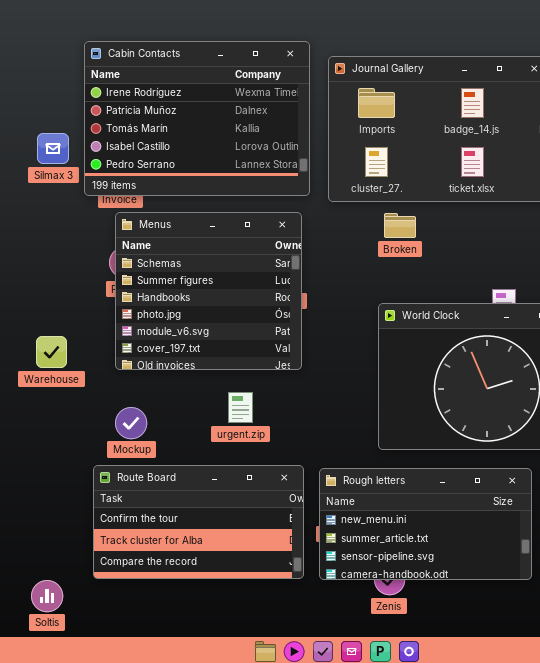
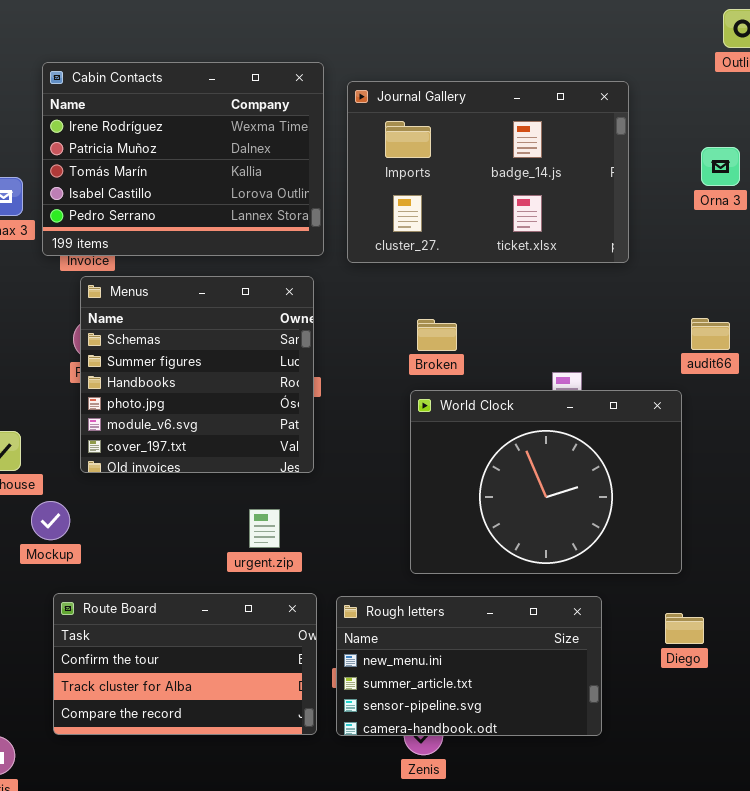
Broken: [384,213,416,238] -> [417,319,457,351], moved
urgent.zip: [228,392,253,423] -> [249,509,280,548], moved
Mockup: [115,407,147,439] -> [31,501,70,540], moved

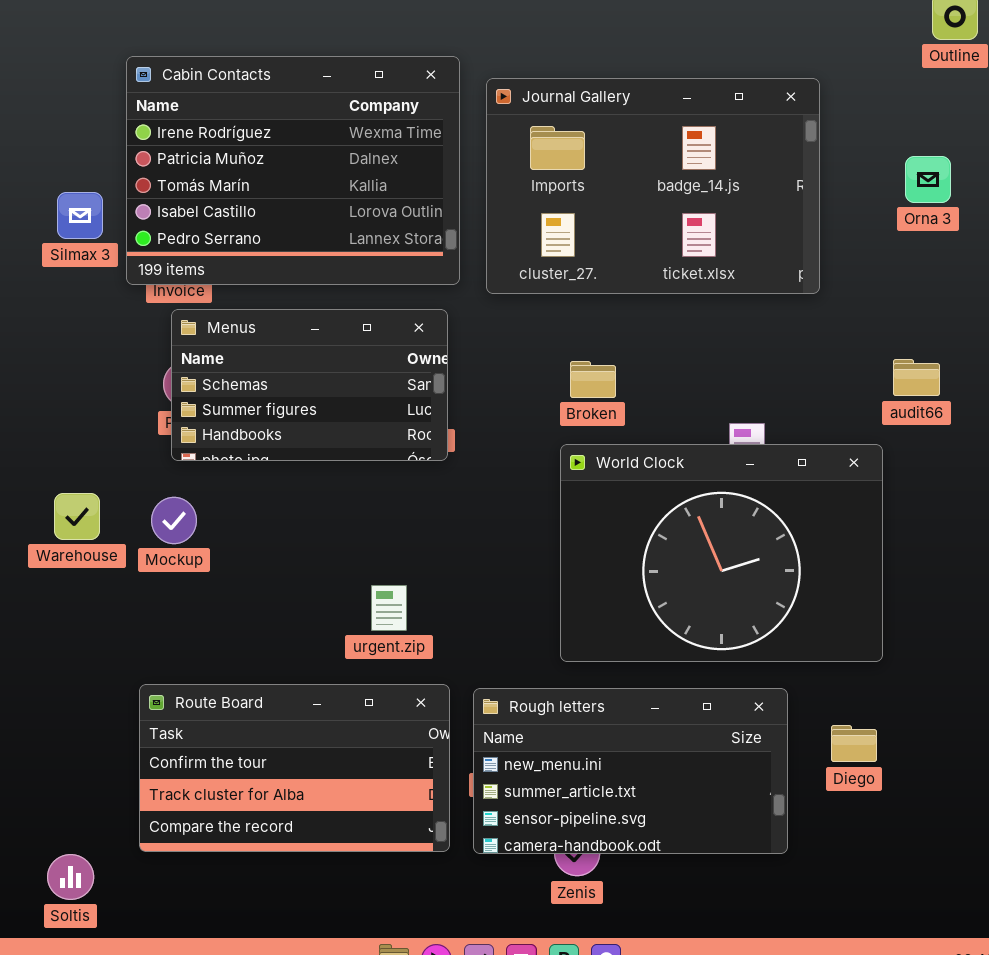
Menus: [80,276,314,473] -> [171,309,448,461], resized
Mockup: [31,501,70,540] -> [151,497,197,544], moved
Diego: [665,613,704,644] -> [831,725,877,762], moved

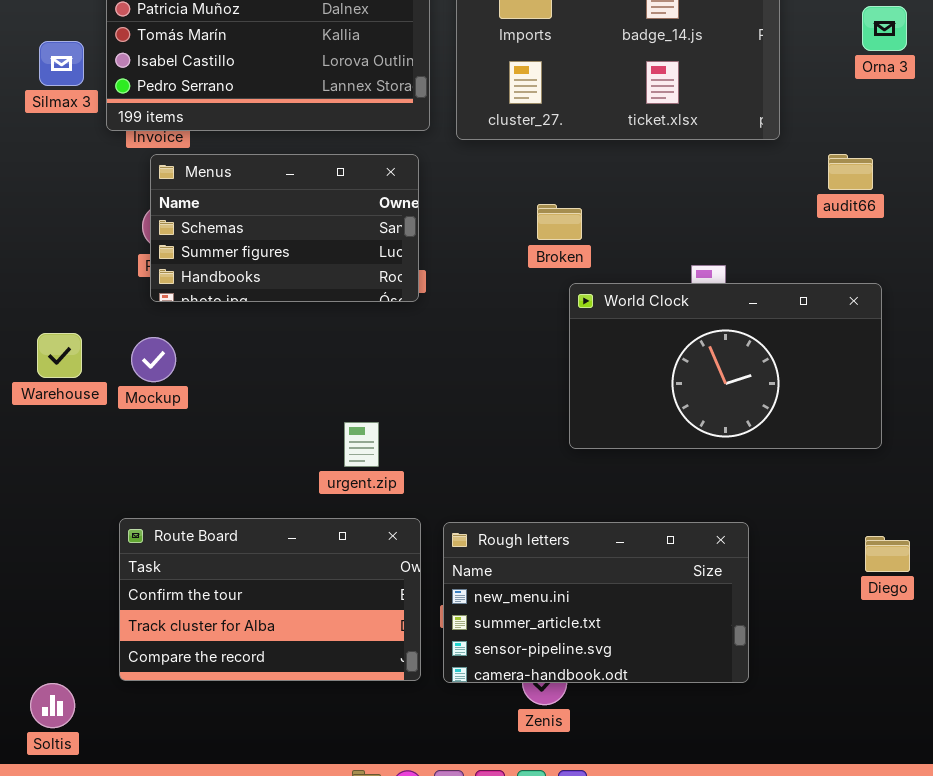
audit66: [893,359,940,396] -> [828,154,873,190], moved
World Clock: [560,444,883,662] -> [569,283,882,449], moved, resized
Diego: [831,725,877,762] -> [865,536,910,572], moved

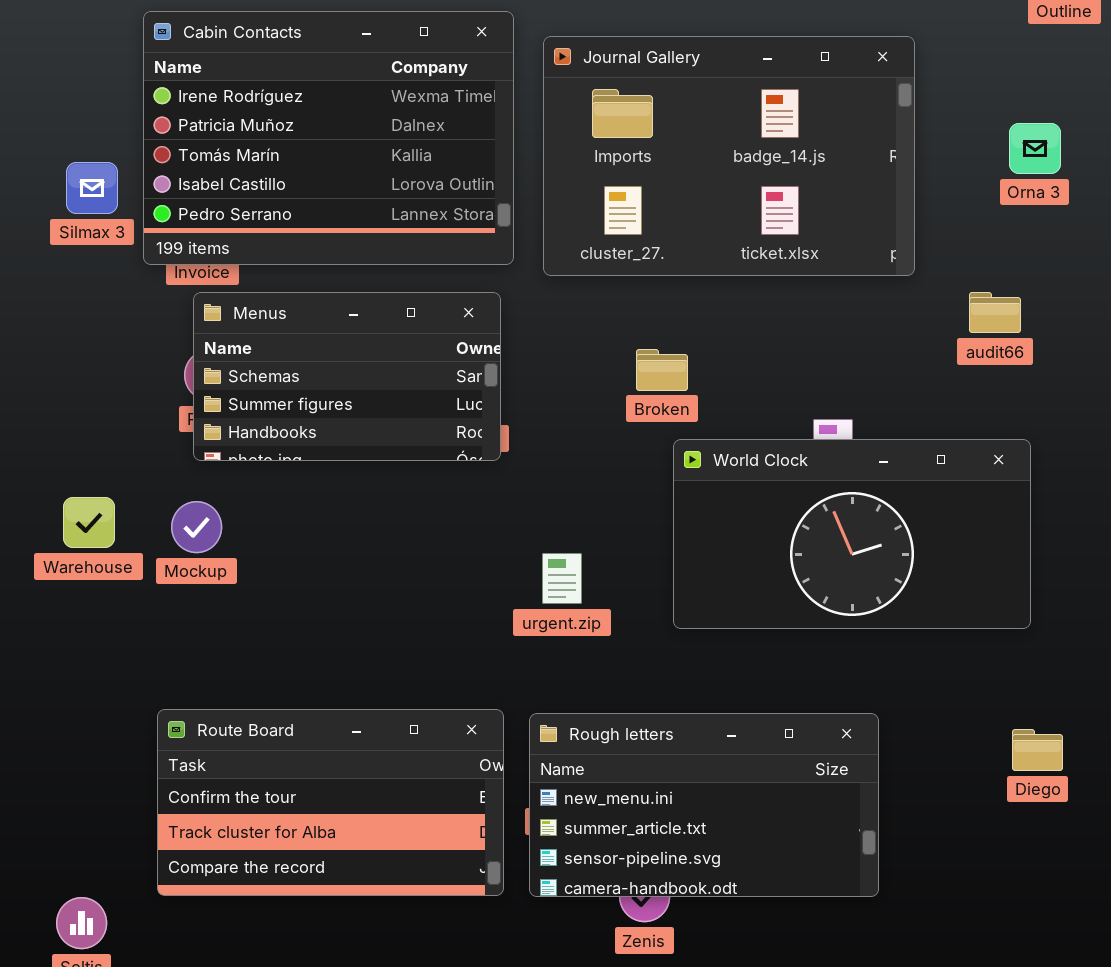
urgent.zip: [344,422,379,467] -> [542,553,582,604], moved

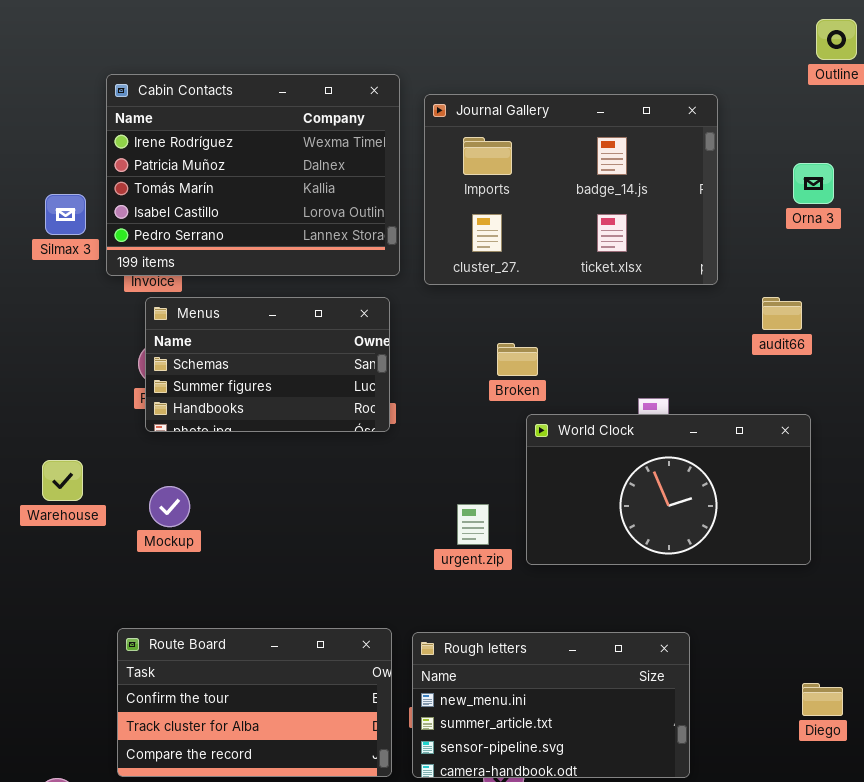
Mockup: [171,501,222,553] -> [149,486,190,527], moved
urgent.zip: [542,553,582,604] -> [457,504,489,545], moved
Diego: [1012,729,1063,771] -> [802,683,843,716], moved

